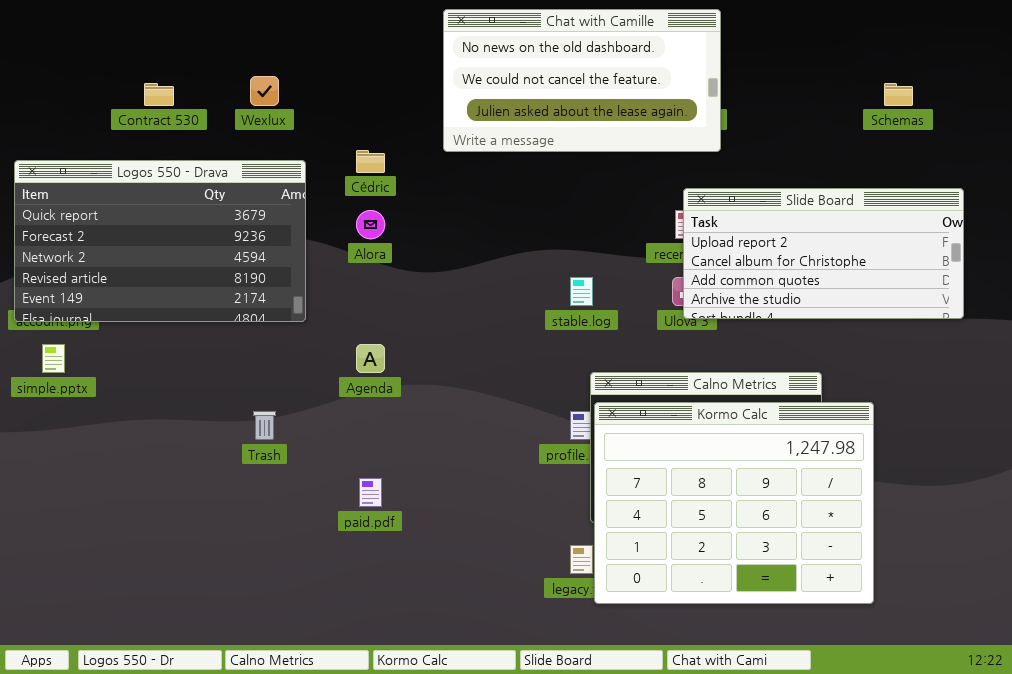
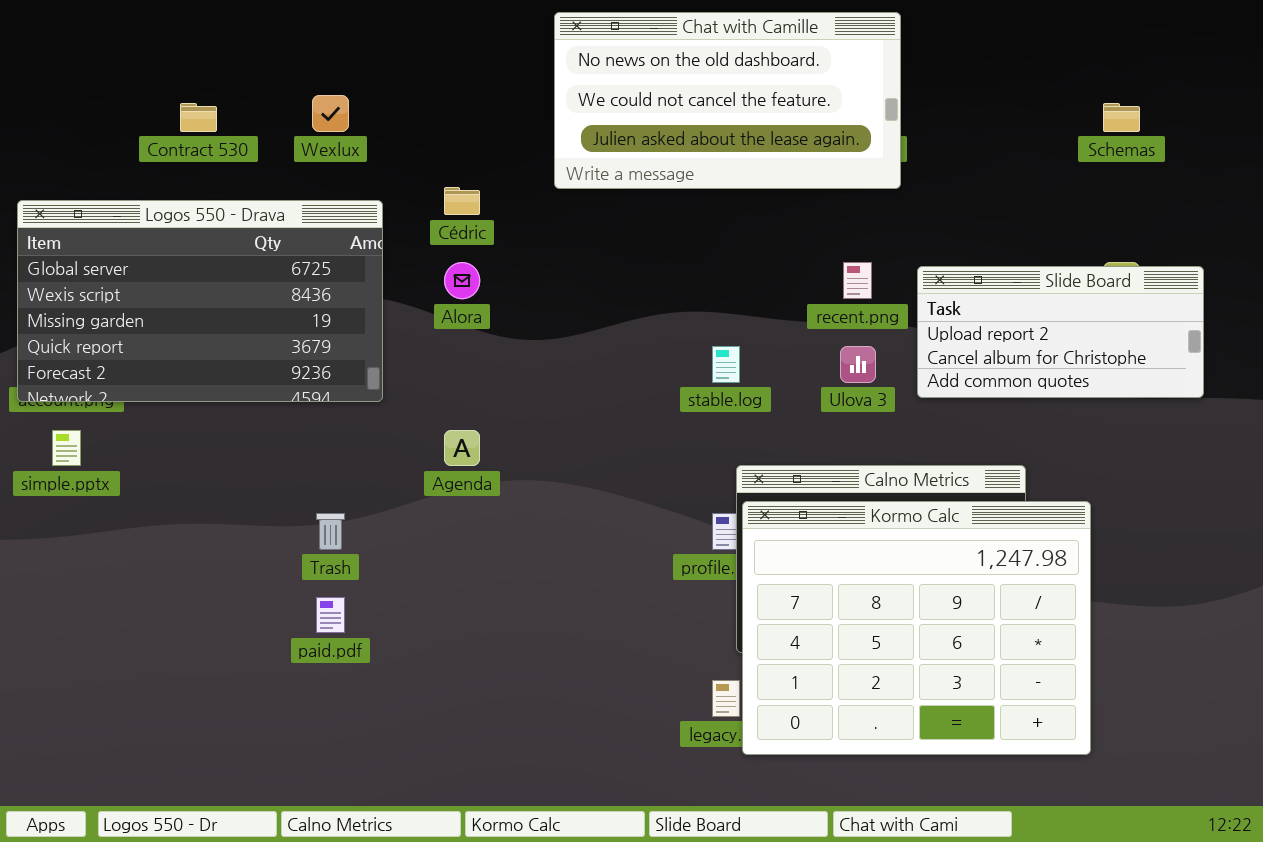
Logos 550 - Drava: [14,160,306,322] -> [17,200,383,402], scrolled up 3 rows
Slide Board: [683,188,964,319] -> [917,266,1204,398], resized
paid.pdf: [359,478,382,507] -> [316,597,345,633], moved

